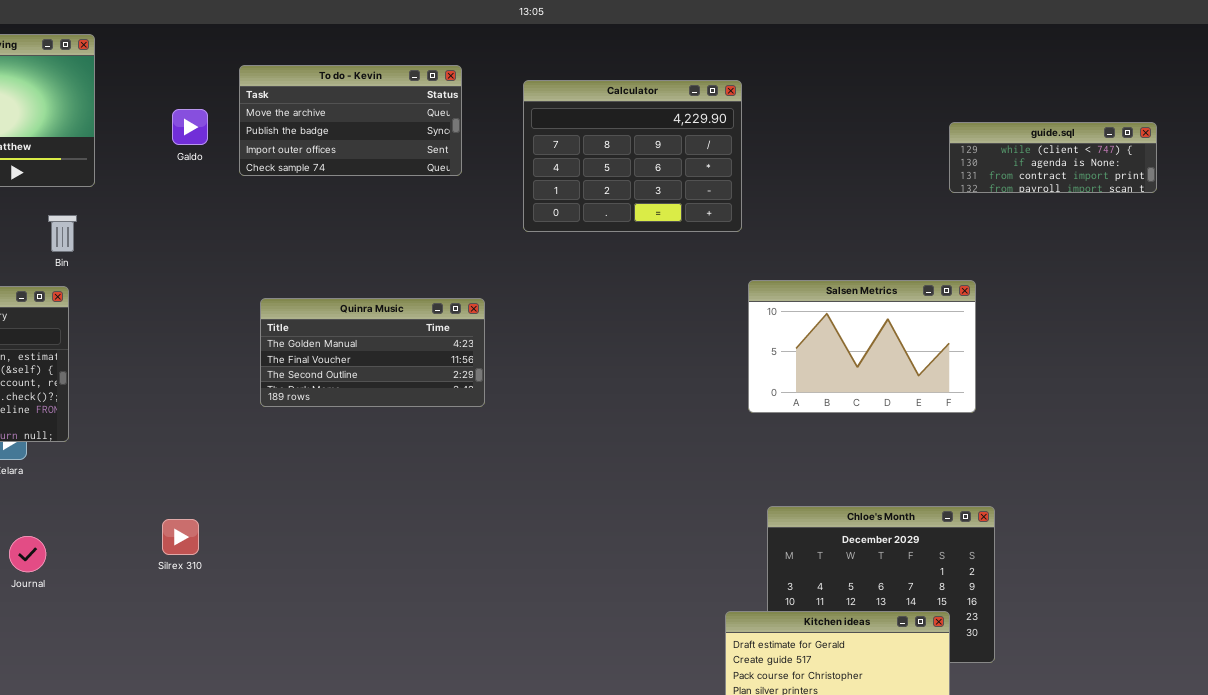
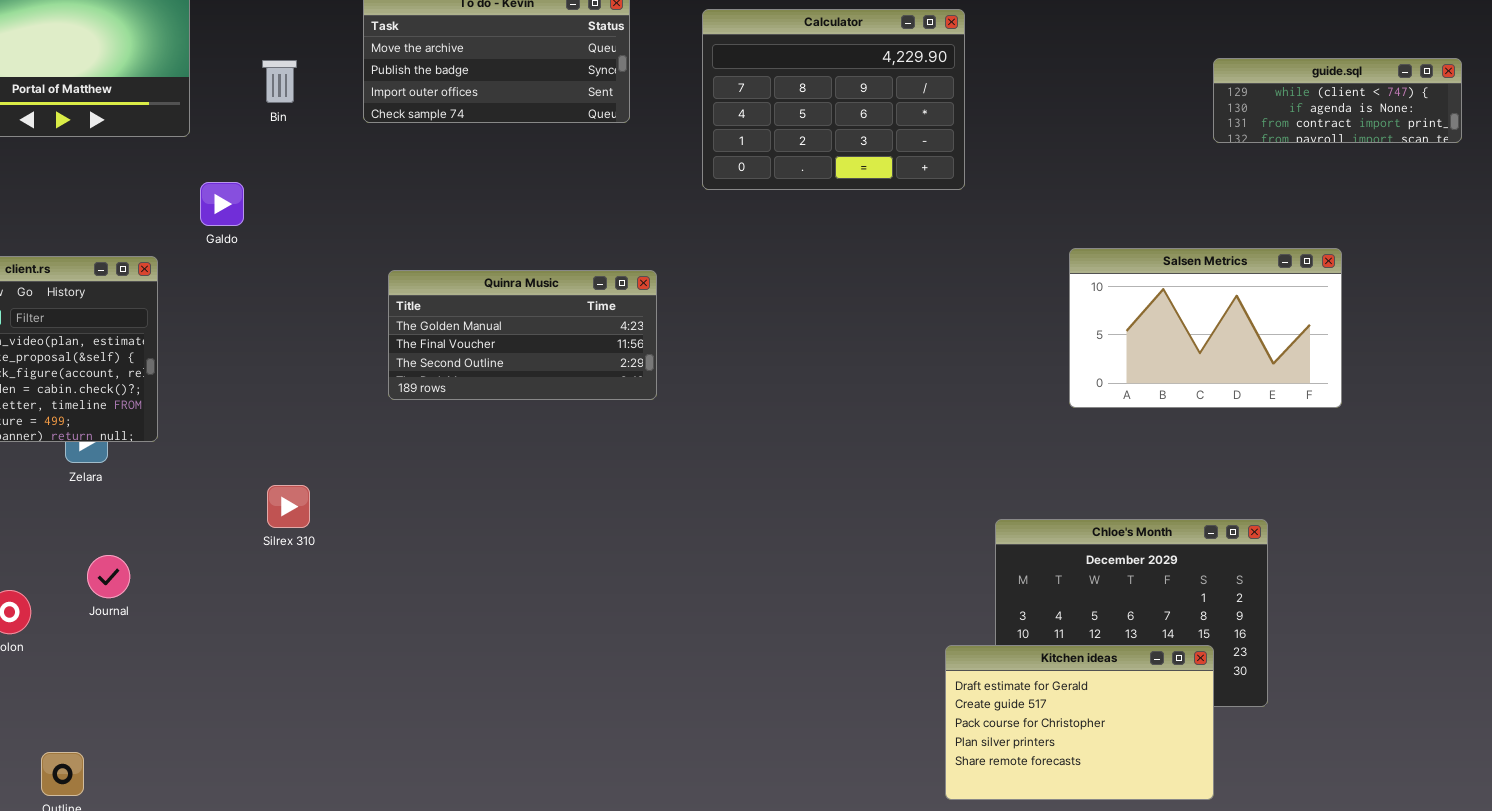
Galdo: [172,109,208,145] -> [200,182,244,226], moved
Bin: [48,215,77,252] -> [262,60,297,103], moved
Salsen Metrics: [748,280,976,413] -> [1069,248,1342,408], moved
Silrex 310: [162,519,199,555] -> [267,485,310,528], moved

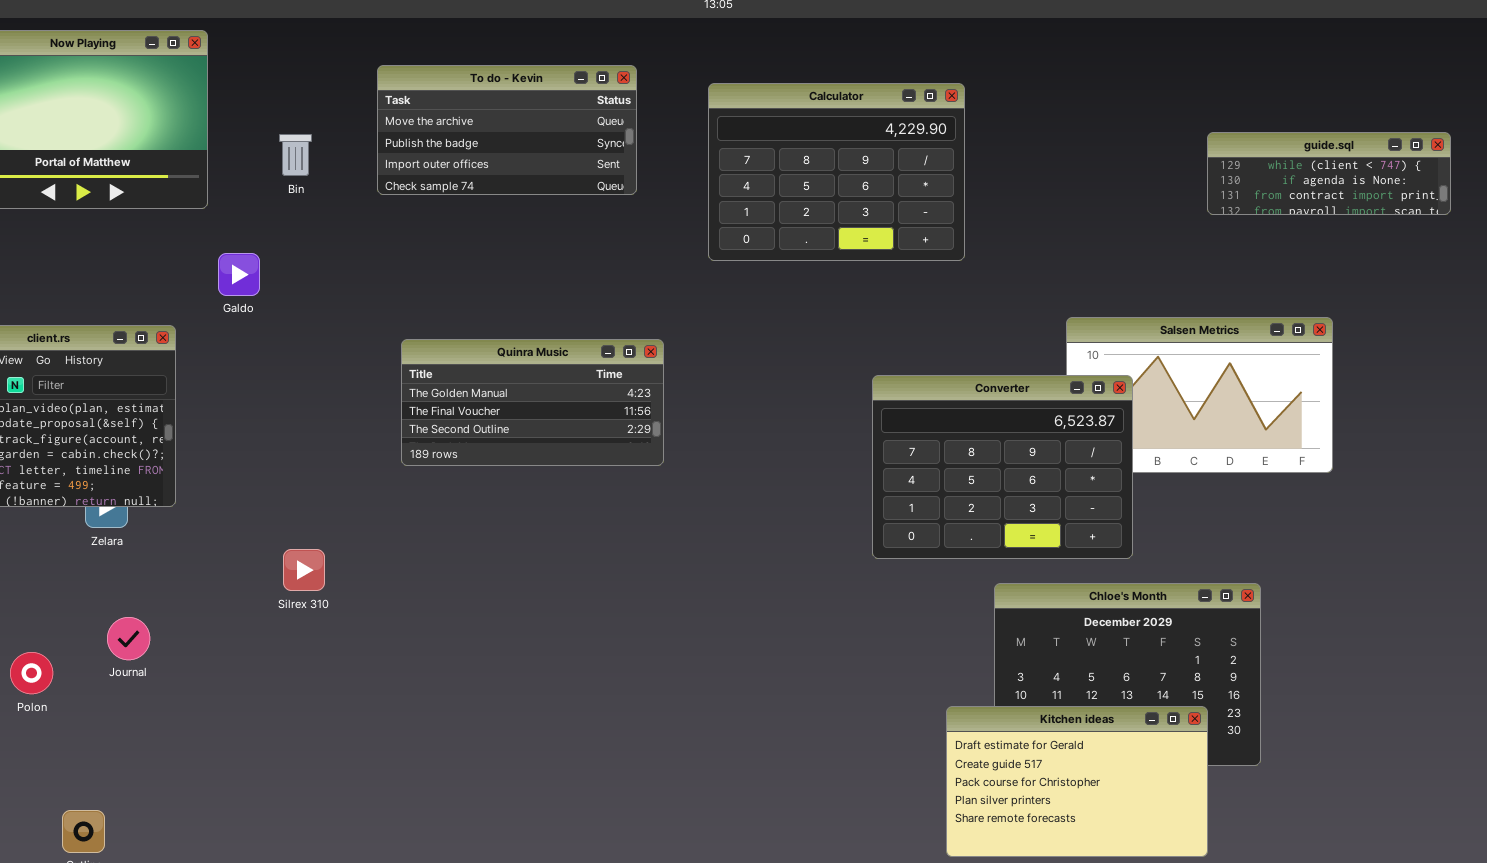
Converter: none -> [872,375,1133,559], opened

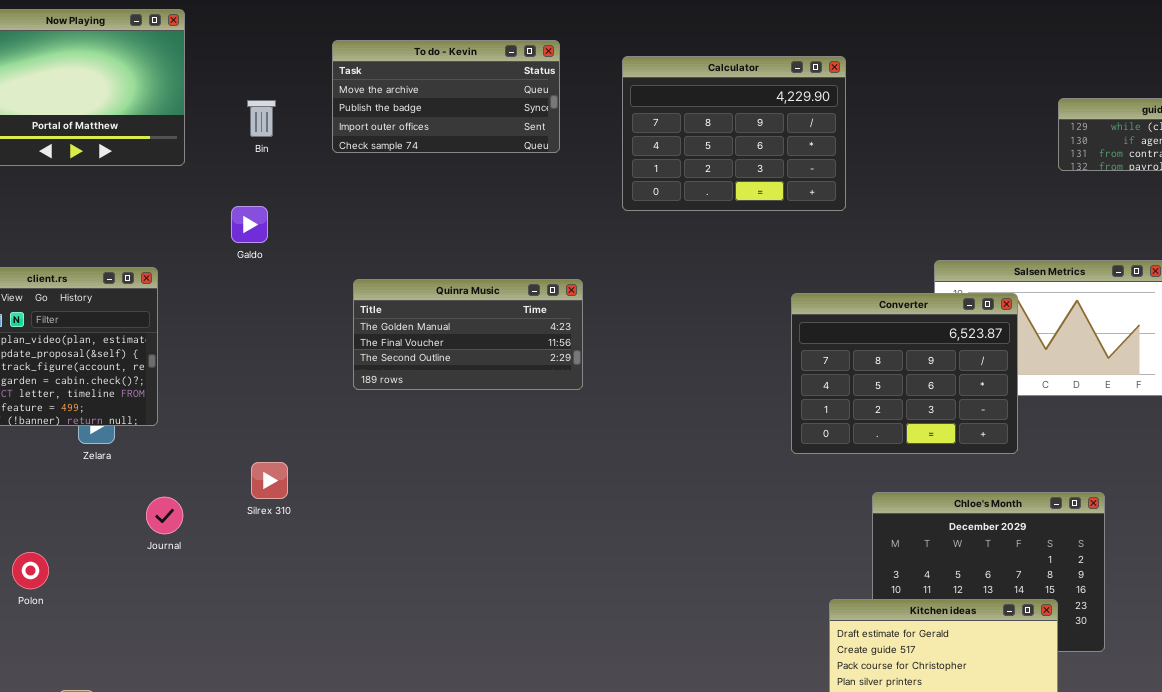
Galdo: [218,253,260,296] -> [231,206,268,243], moved
Converter: [872,375,1133,559] -> [791,293,1018,454], moved
Journal: [107,617,150,660] -> [146,497,183,534], moved

